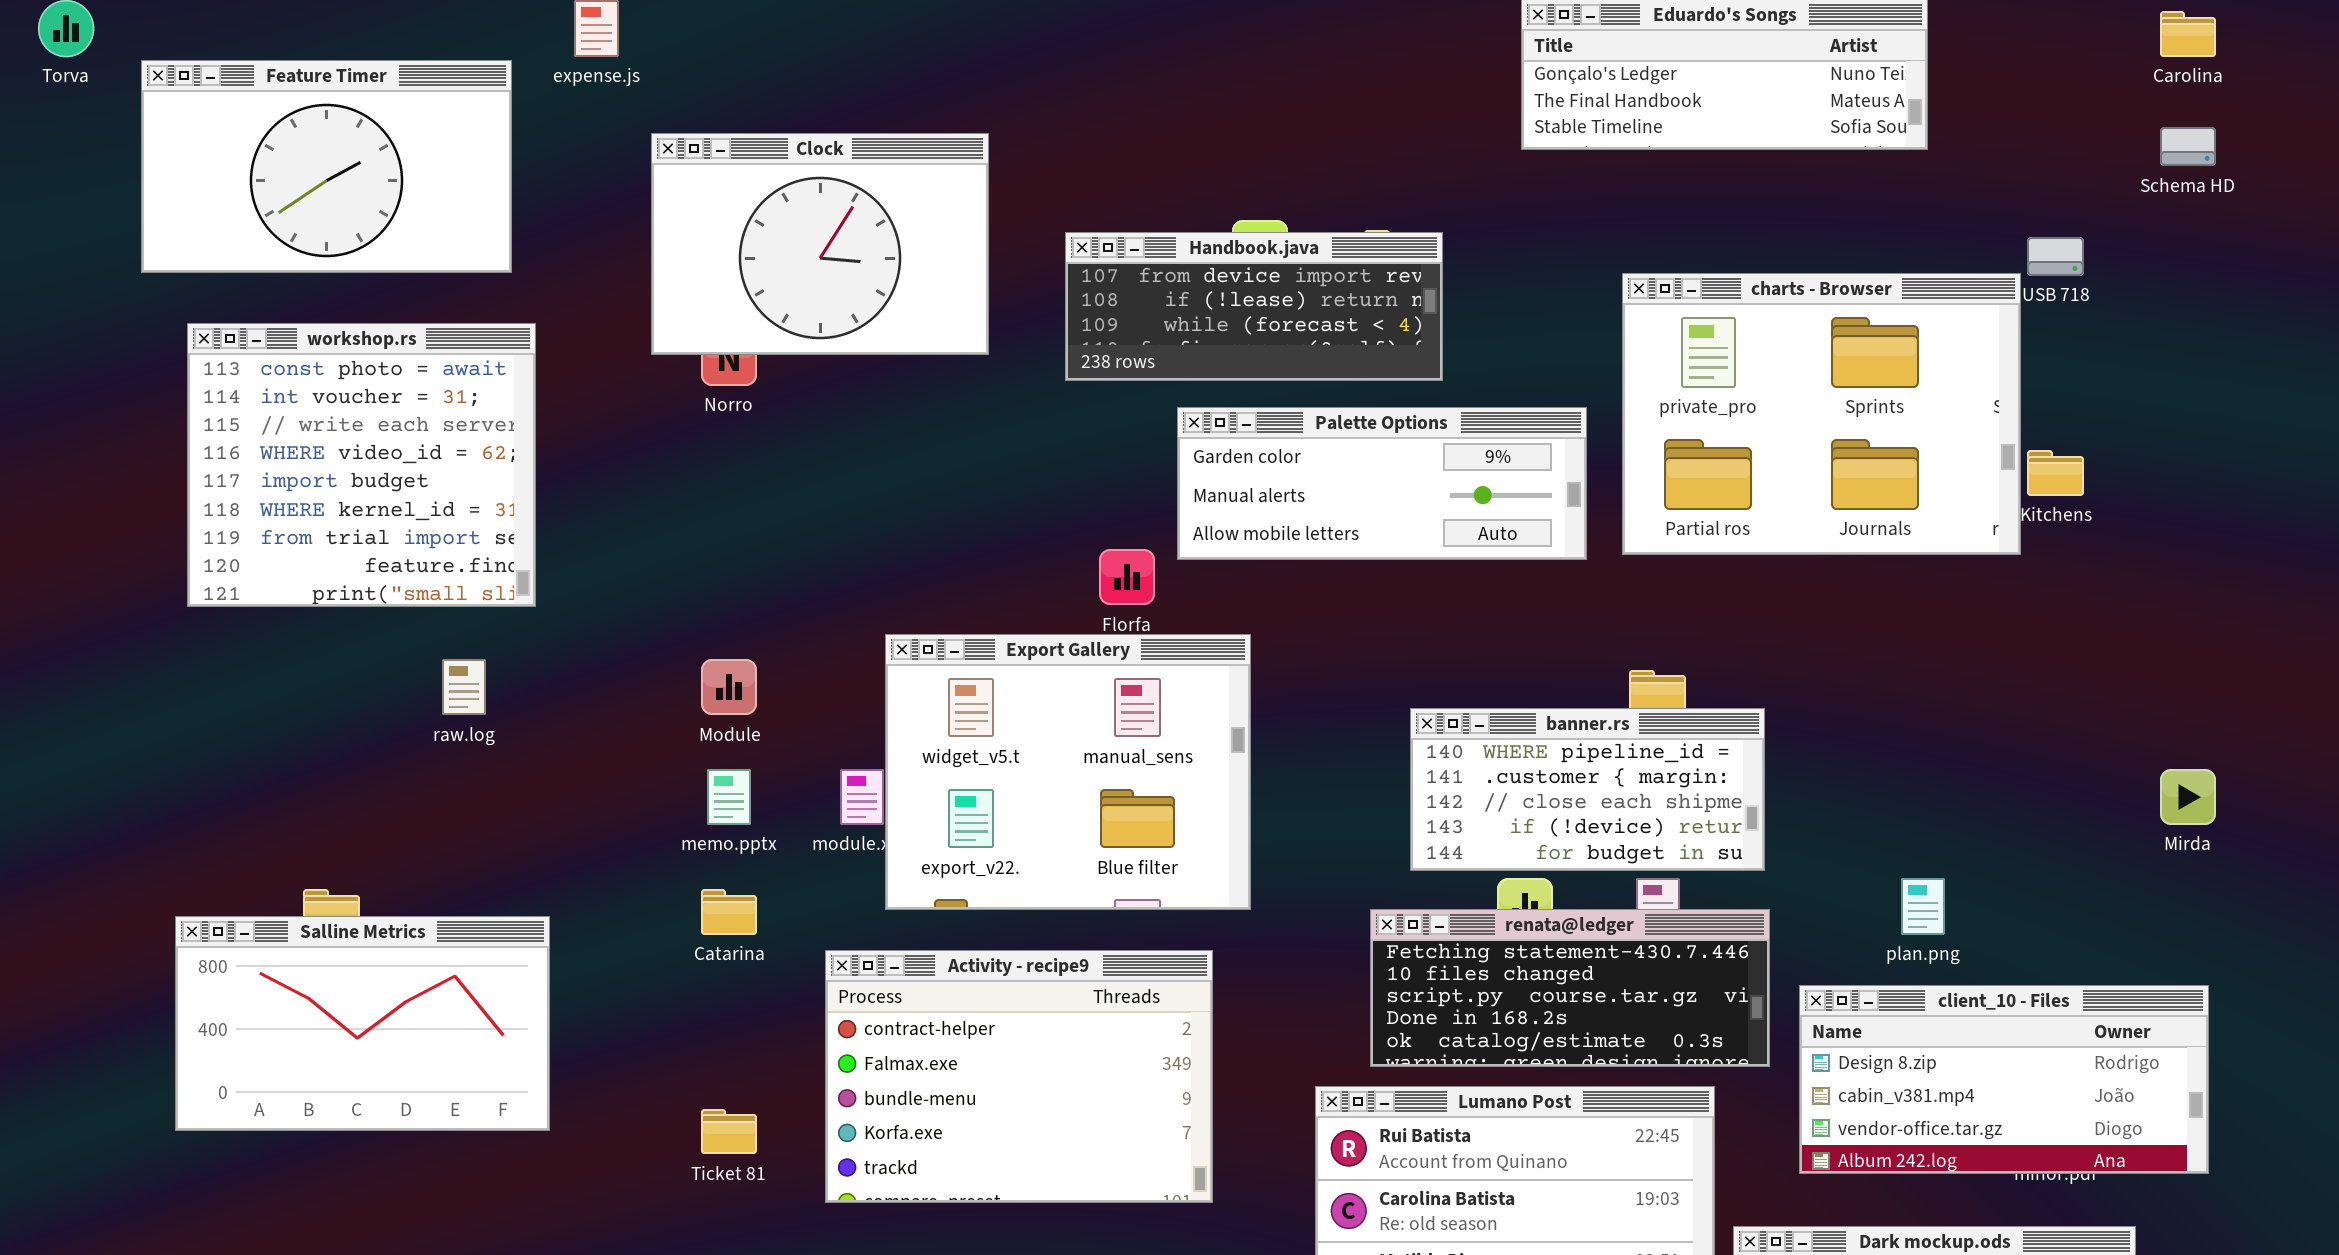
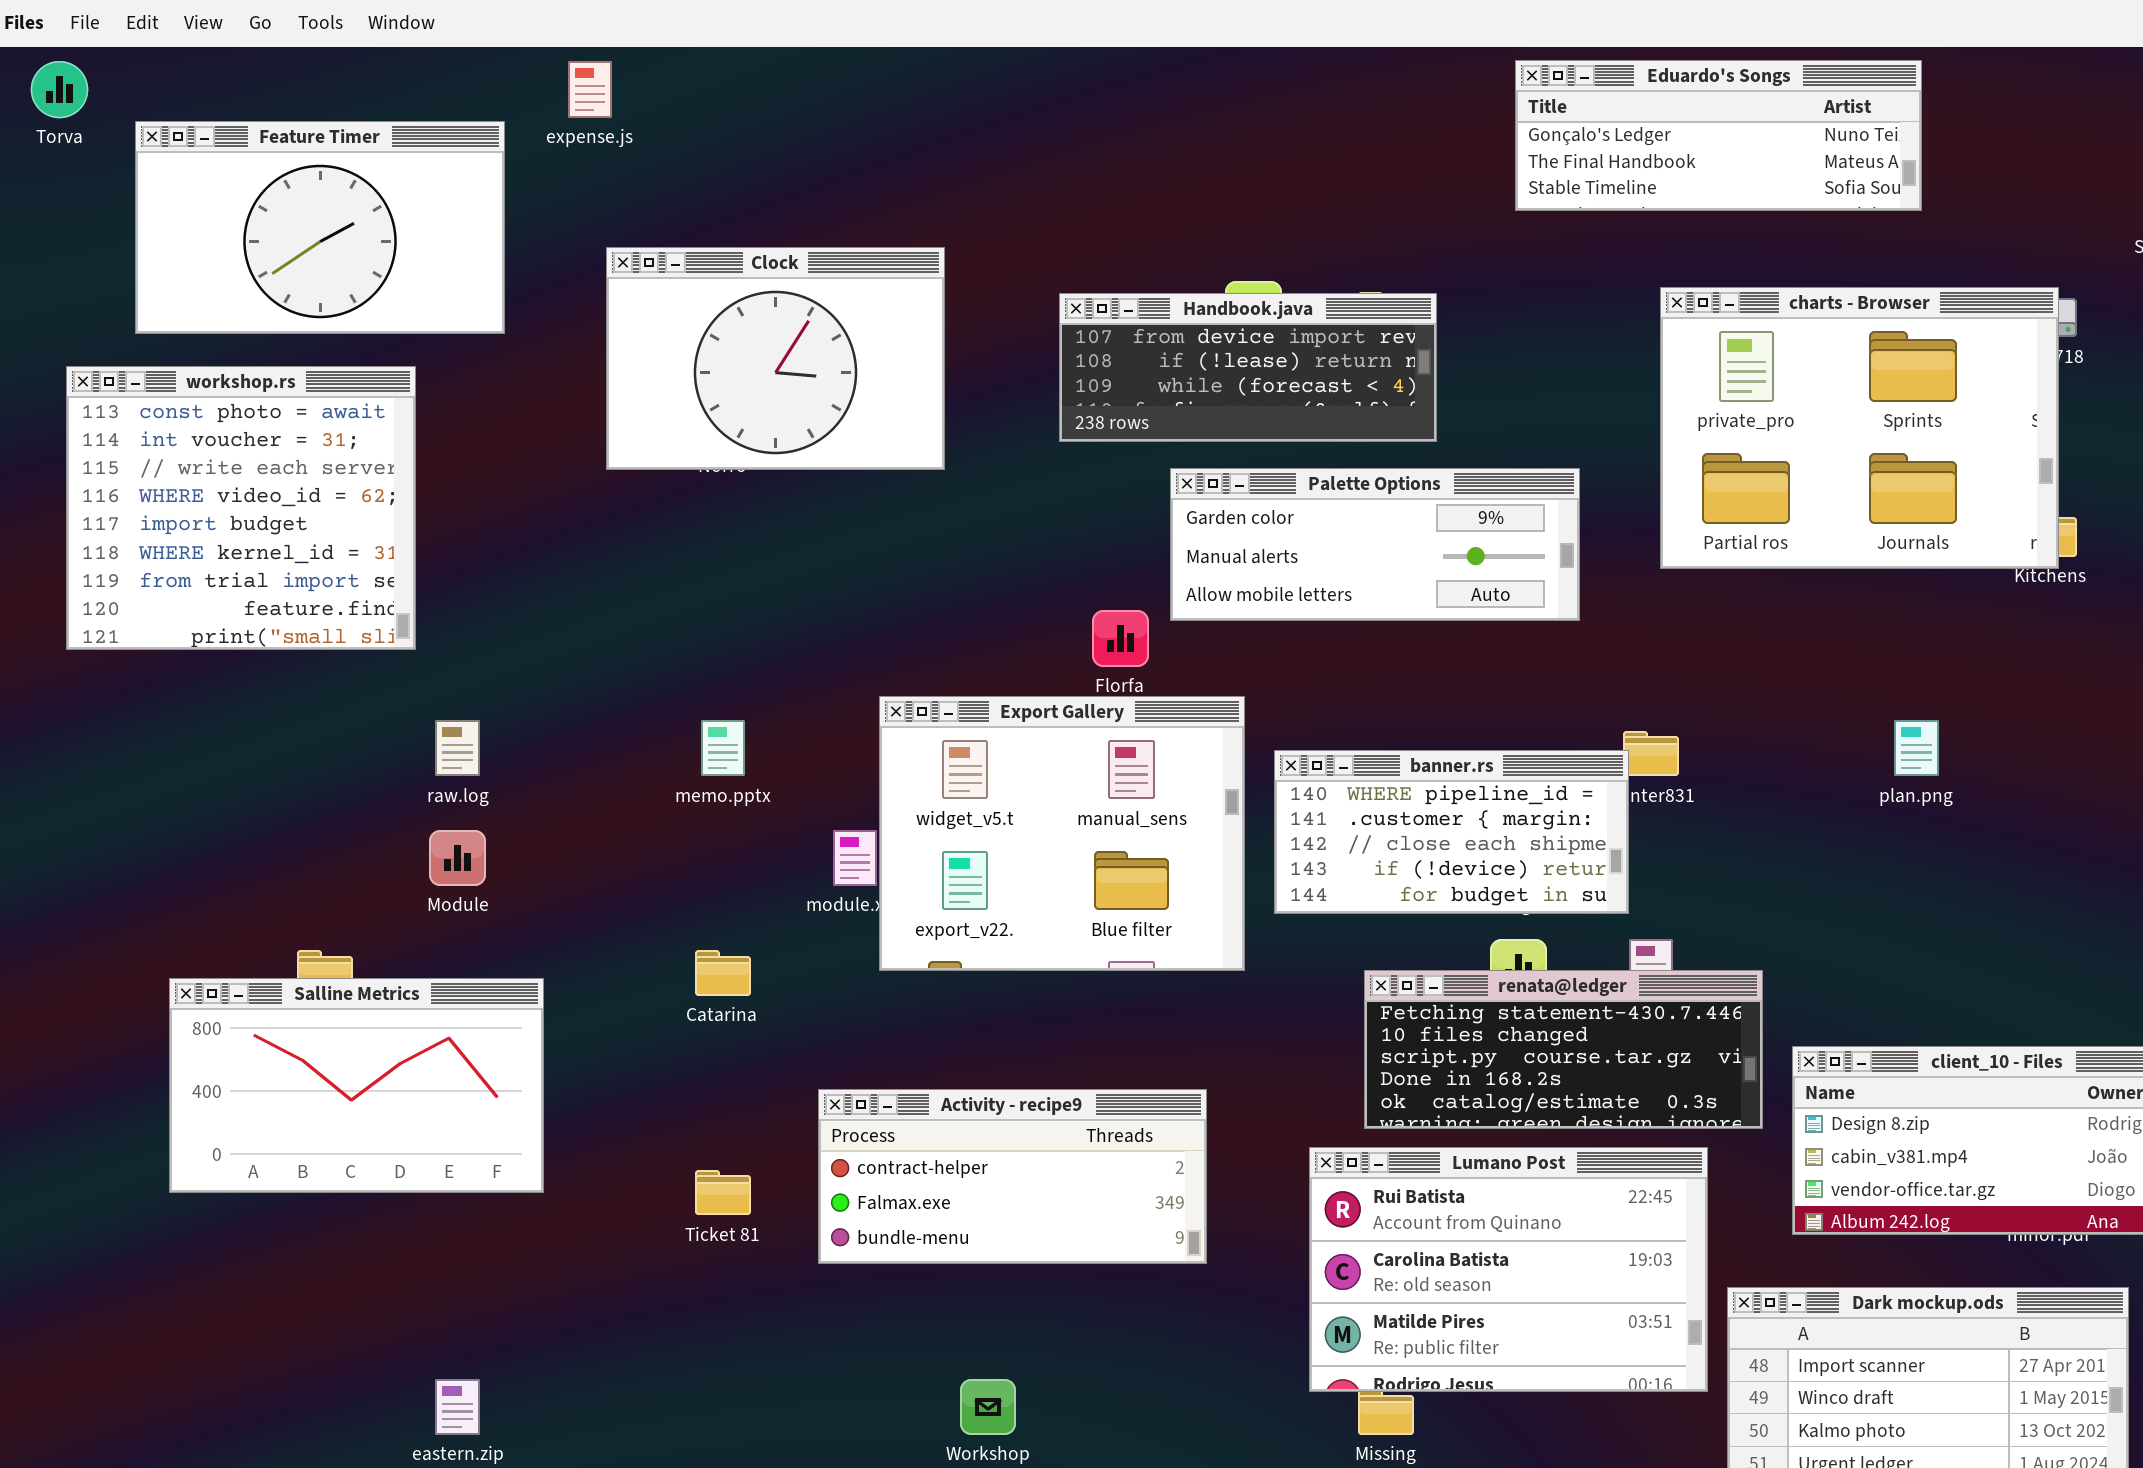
Clock: [651,133,989,355] -> [606,247,945,470], moved
charts - Browser: [1622,273,2021,555] -> [1660,287,2059,569], moved
workshop.rs: [187,323,536,607] -> [66,366,416,650], moved
Module: [701,659,757,715] -> [429,830,486,886], moved
banner.rs: [1410,708,1765,871] -> [1274,750,1629,914], moved
memo.pptx: [707,769,751,825] -> [701,720,745,776], moved
plan.png: [1901,878,1945,935] -> [1894,720,1939,776], moved
Activity - recipe9: [825,950,1213,1203] -> [818,1089,1207,1264], resized

